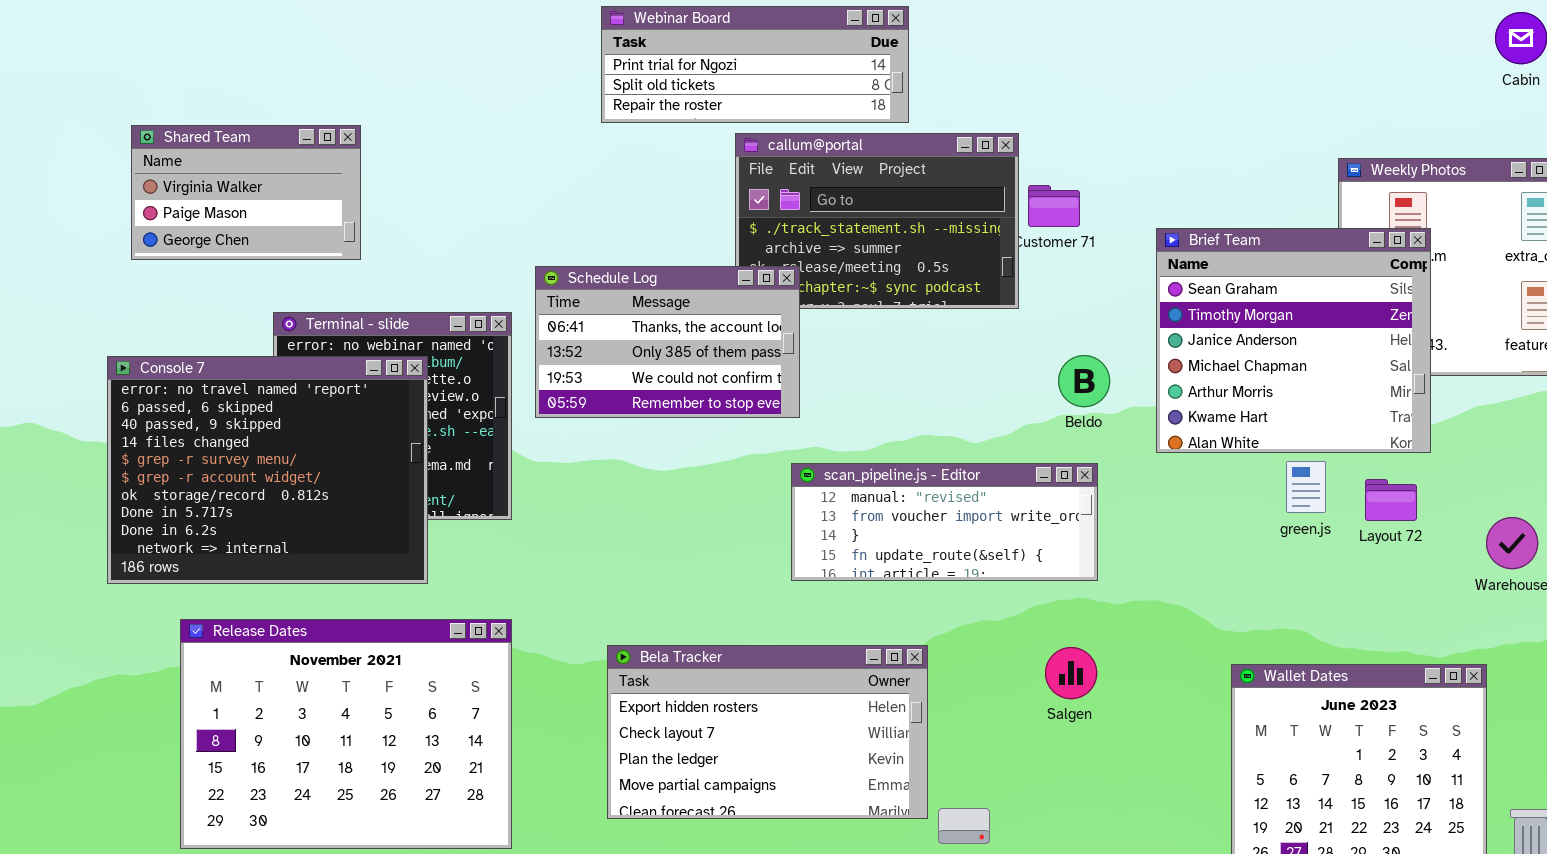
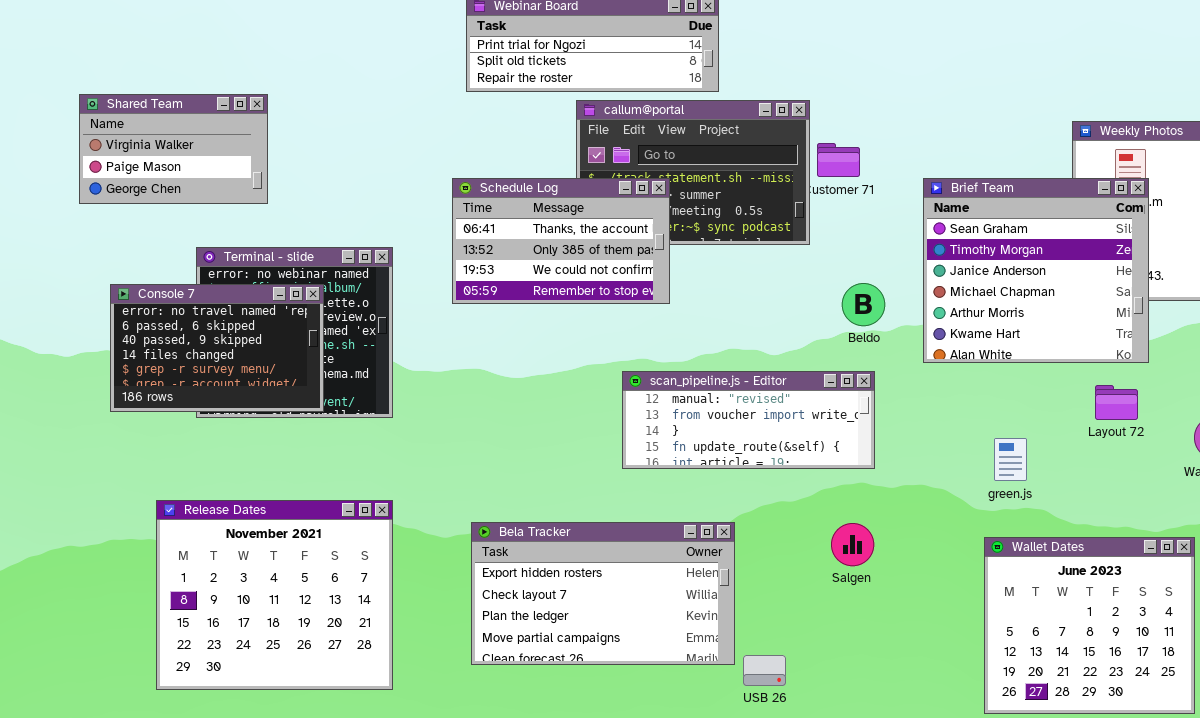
Schedule Log: [535,266,800,418] -> [452,178,670,304], moved
Console 7: [107,356,428,584] -> [110,284,324,412], resized
green.js: [1286,461,1326,513] -> [994,438,1027,481], moved
Release Dates: [180,619,512,849] -> [156,500,393,690], resized

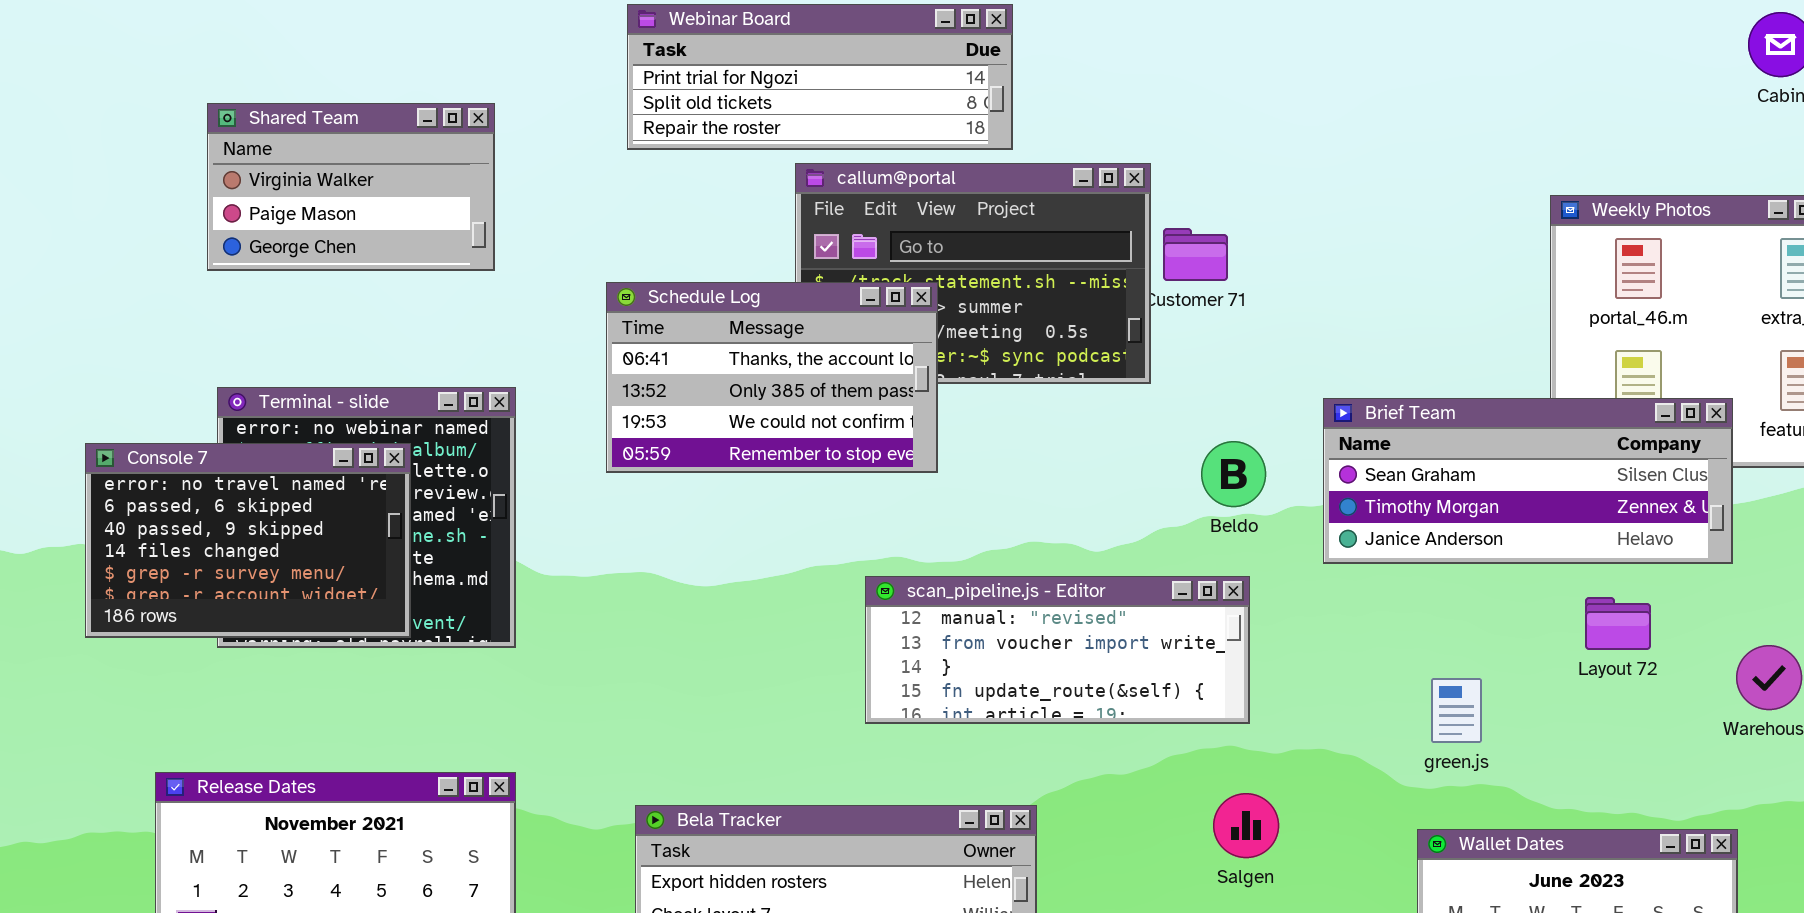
Shared Team: [79,94,268,204] -> [207,103,495,271], moved
Brief Team: [923,178,1149,363] -> [1323,398,1733,564], resized
Salgen: [831,523,874,566] -> [1213,793,1279,858], moved

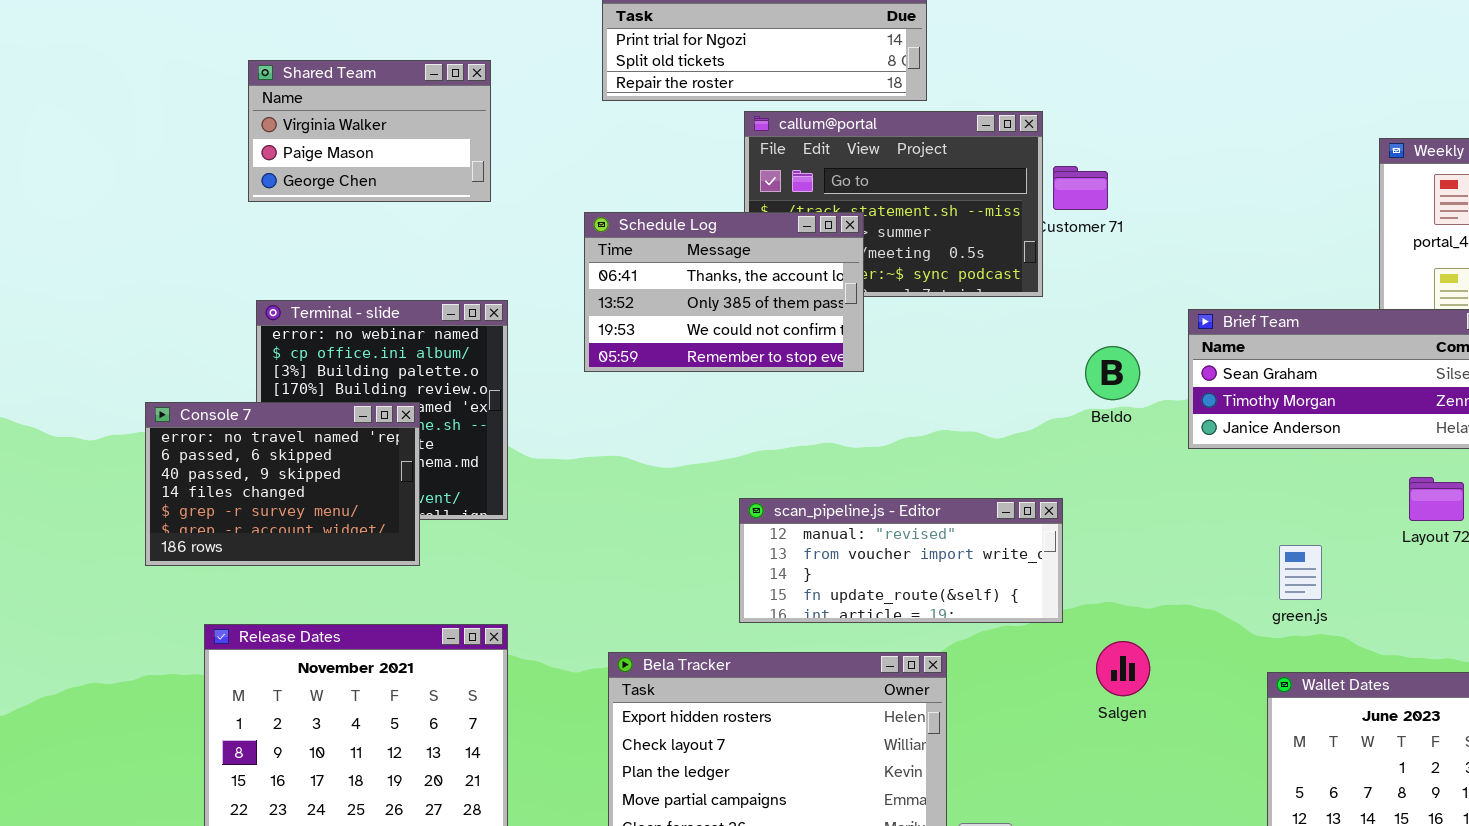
Console 7: [85,443,411,638] -> [145,402,420,566], moved
scan_pipeline.js - Editor: [865,576,1250,724] -> [739,498,1063,623], moved

